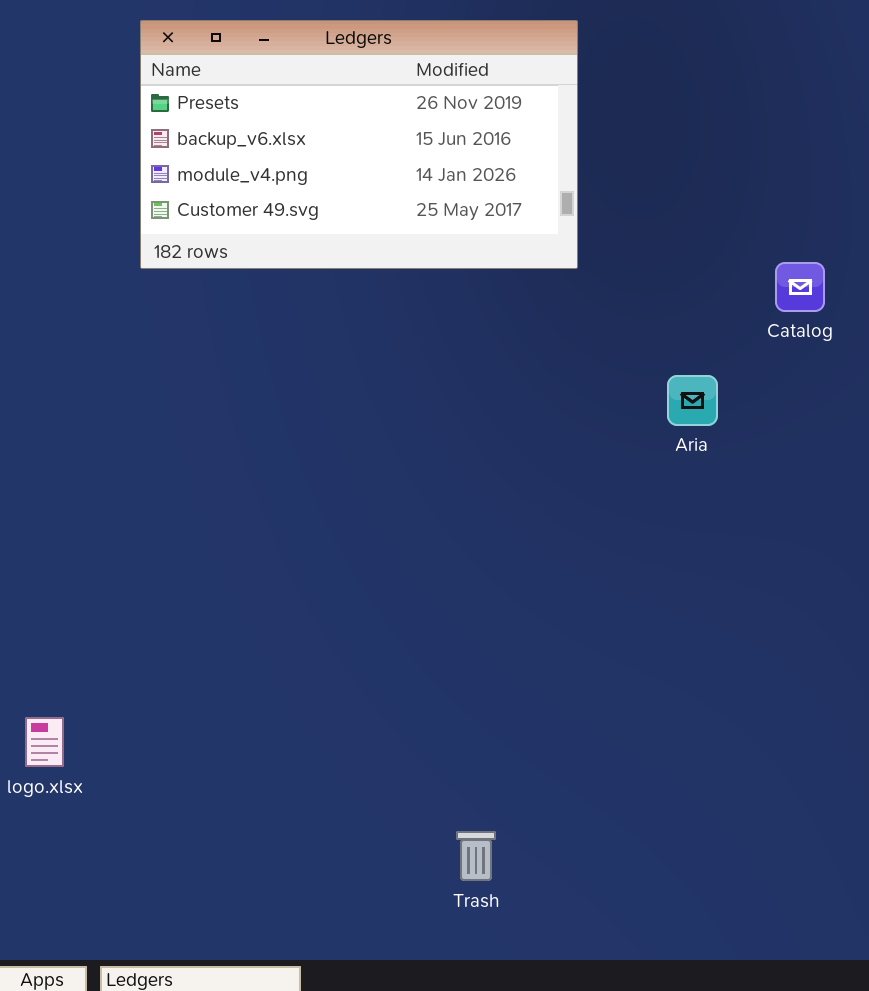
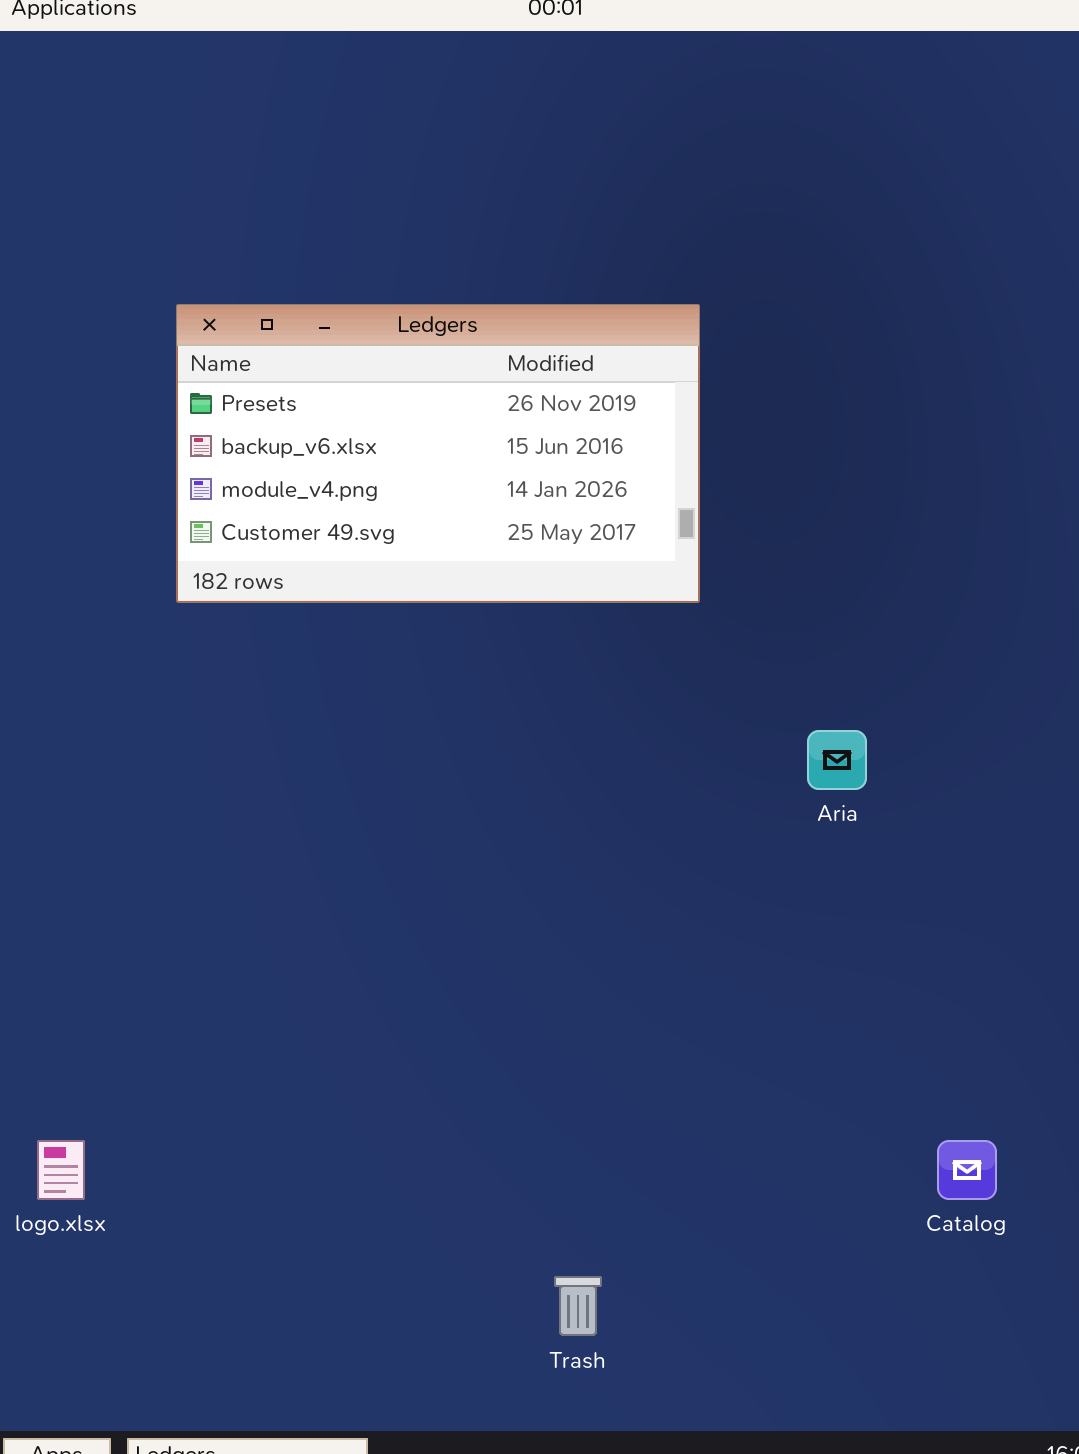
Catalog: [775,262,825,312] -> [937,1140,997,1200], moved

